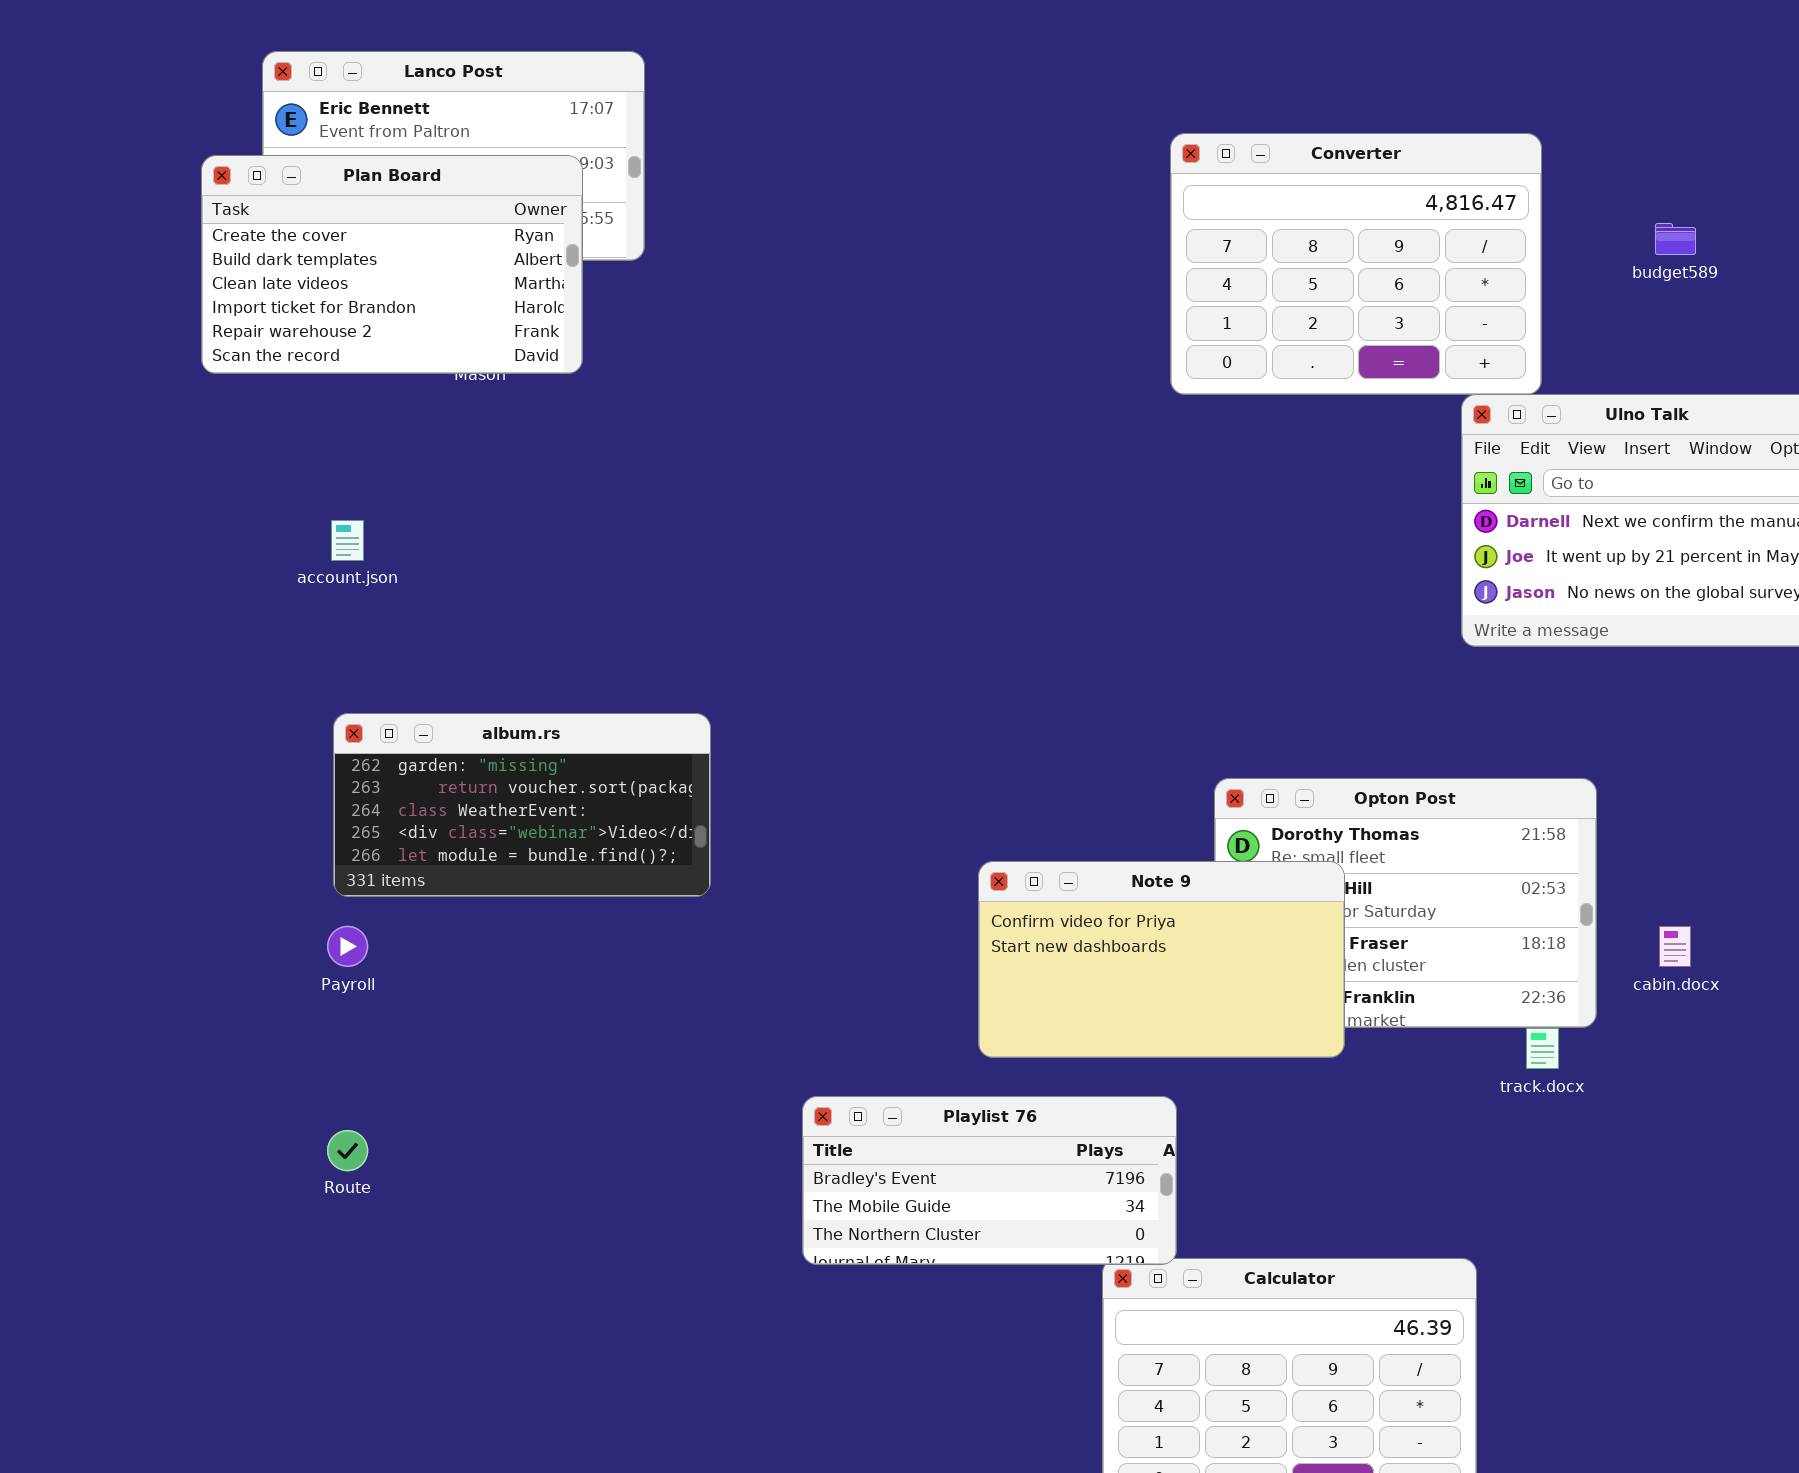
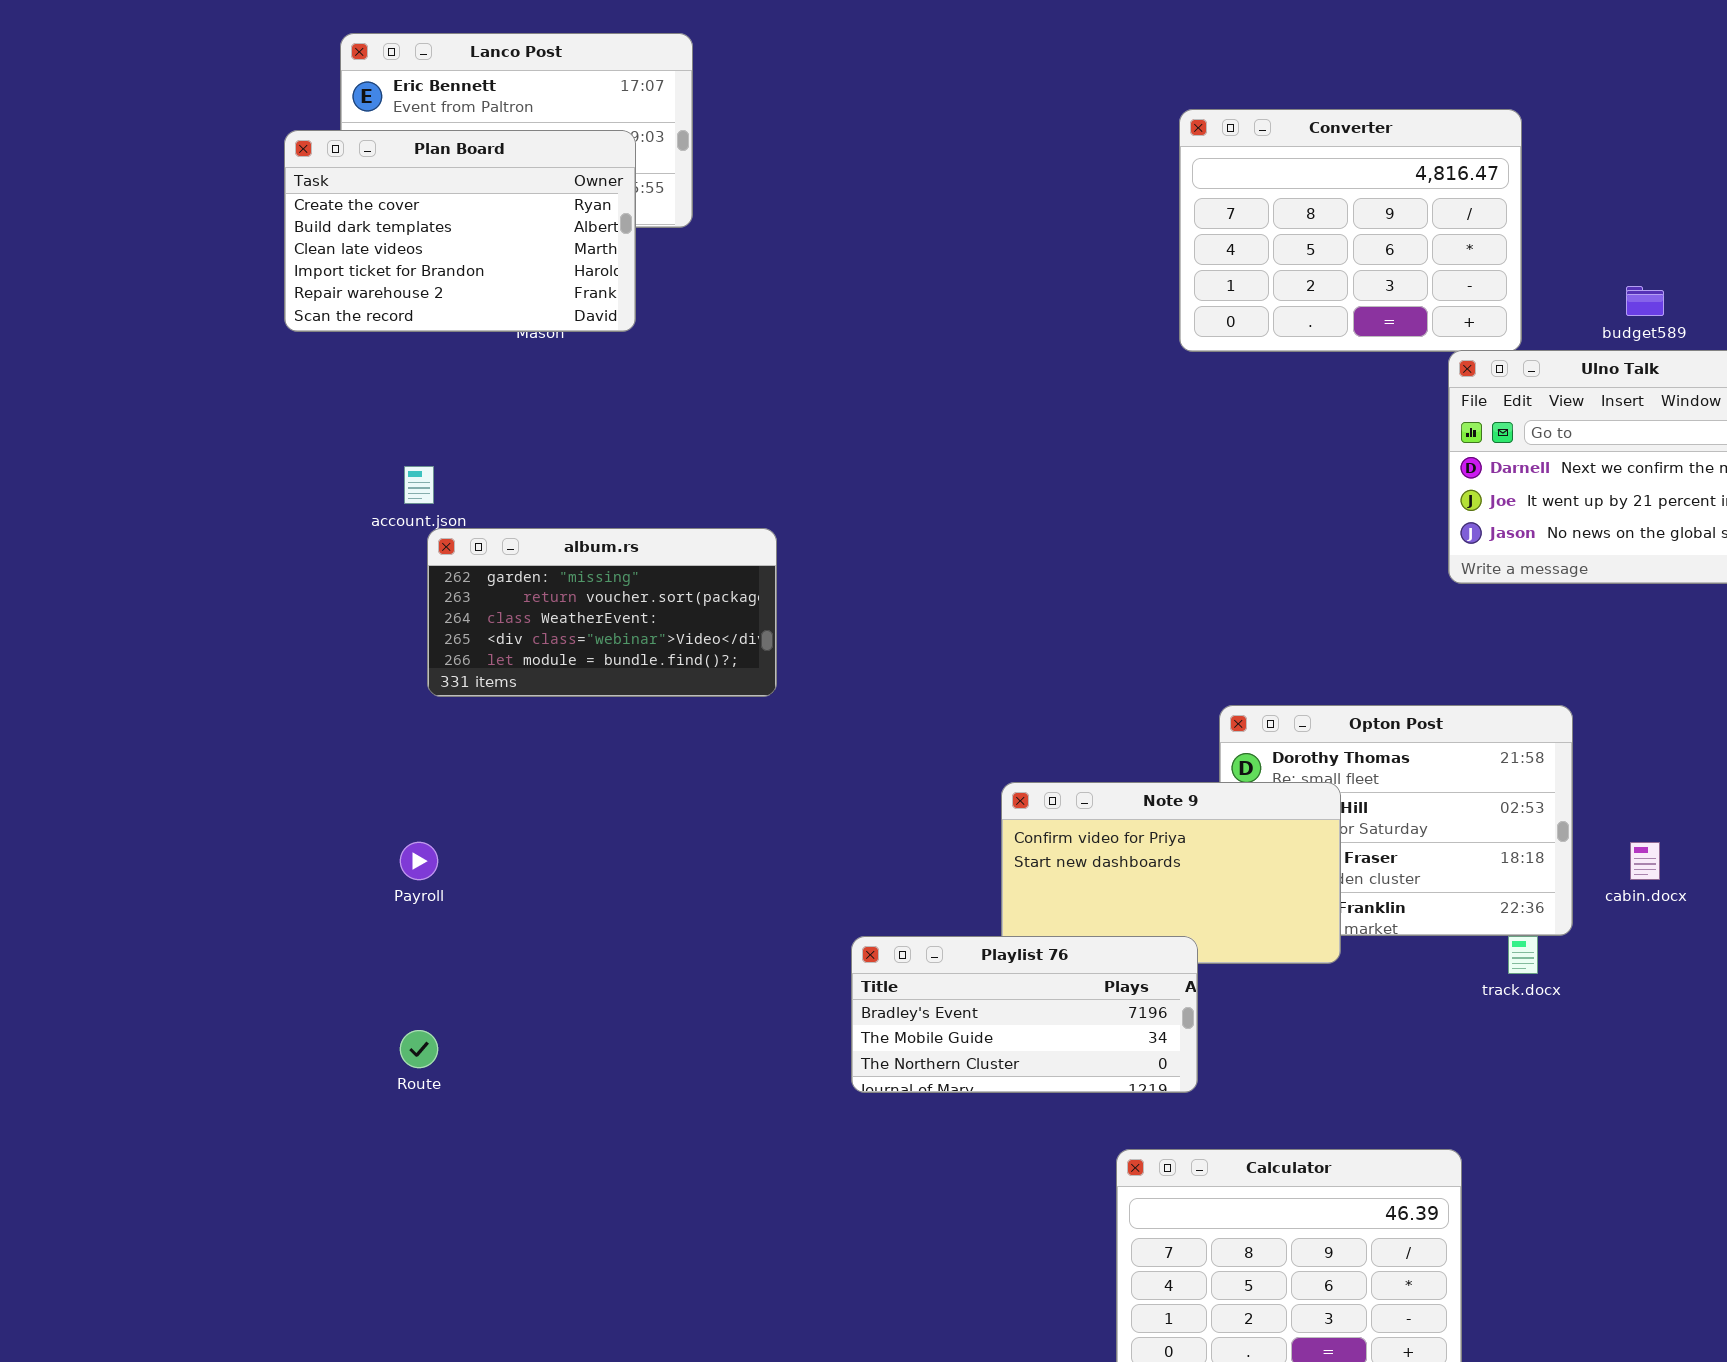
budget589: [1655,223,1696,255] -> [1626,286,1664,316], moved
album.rs: [333,713,711,897] -> [427,528,777,697], moved
Playlist 76: [802,1096,1177,1265] -> [851,936,1198,1093], moved

